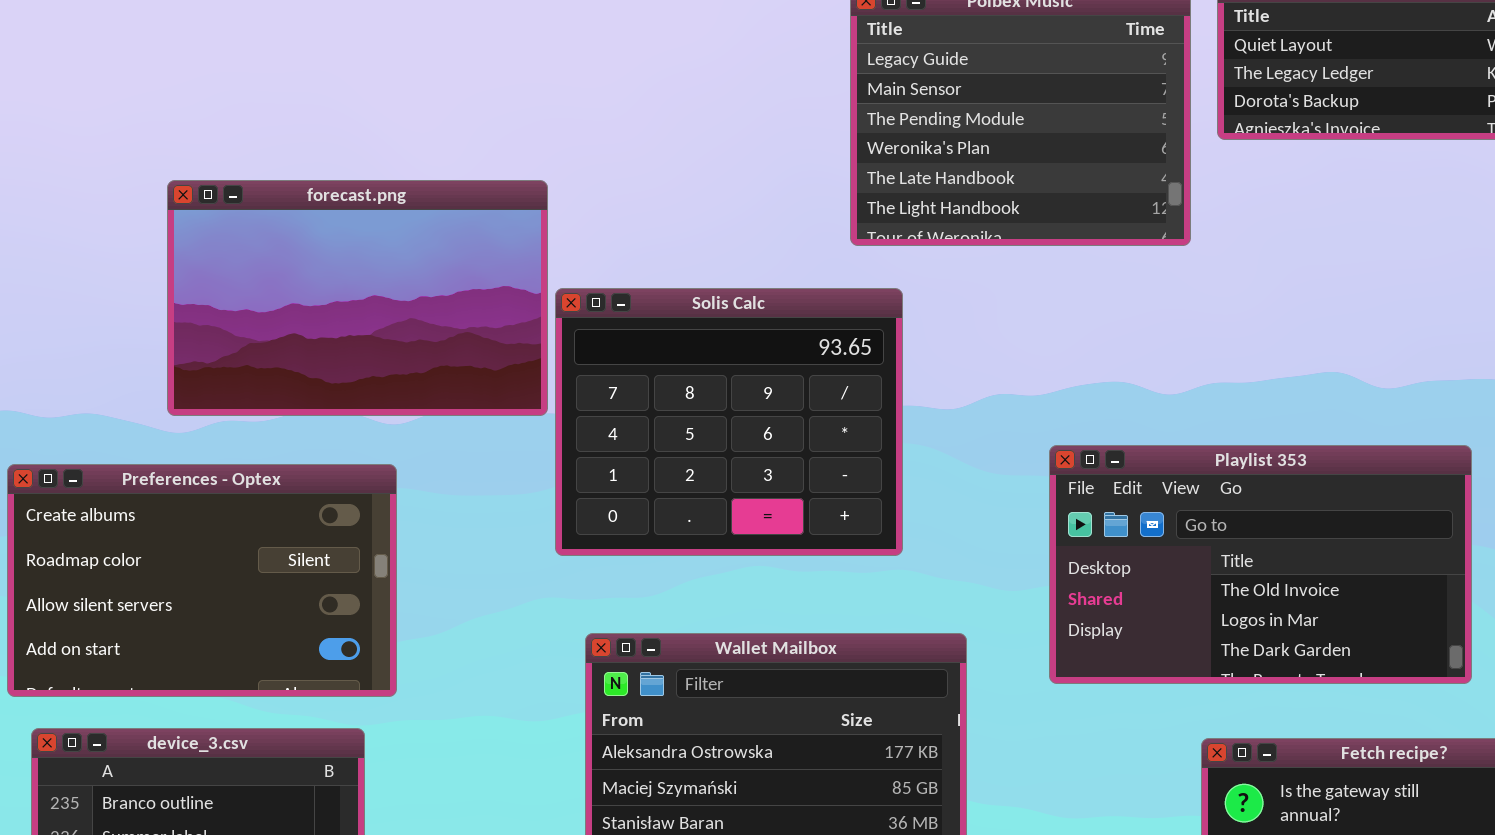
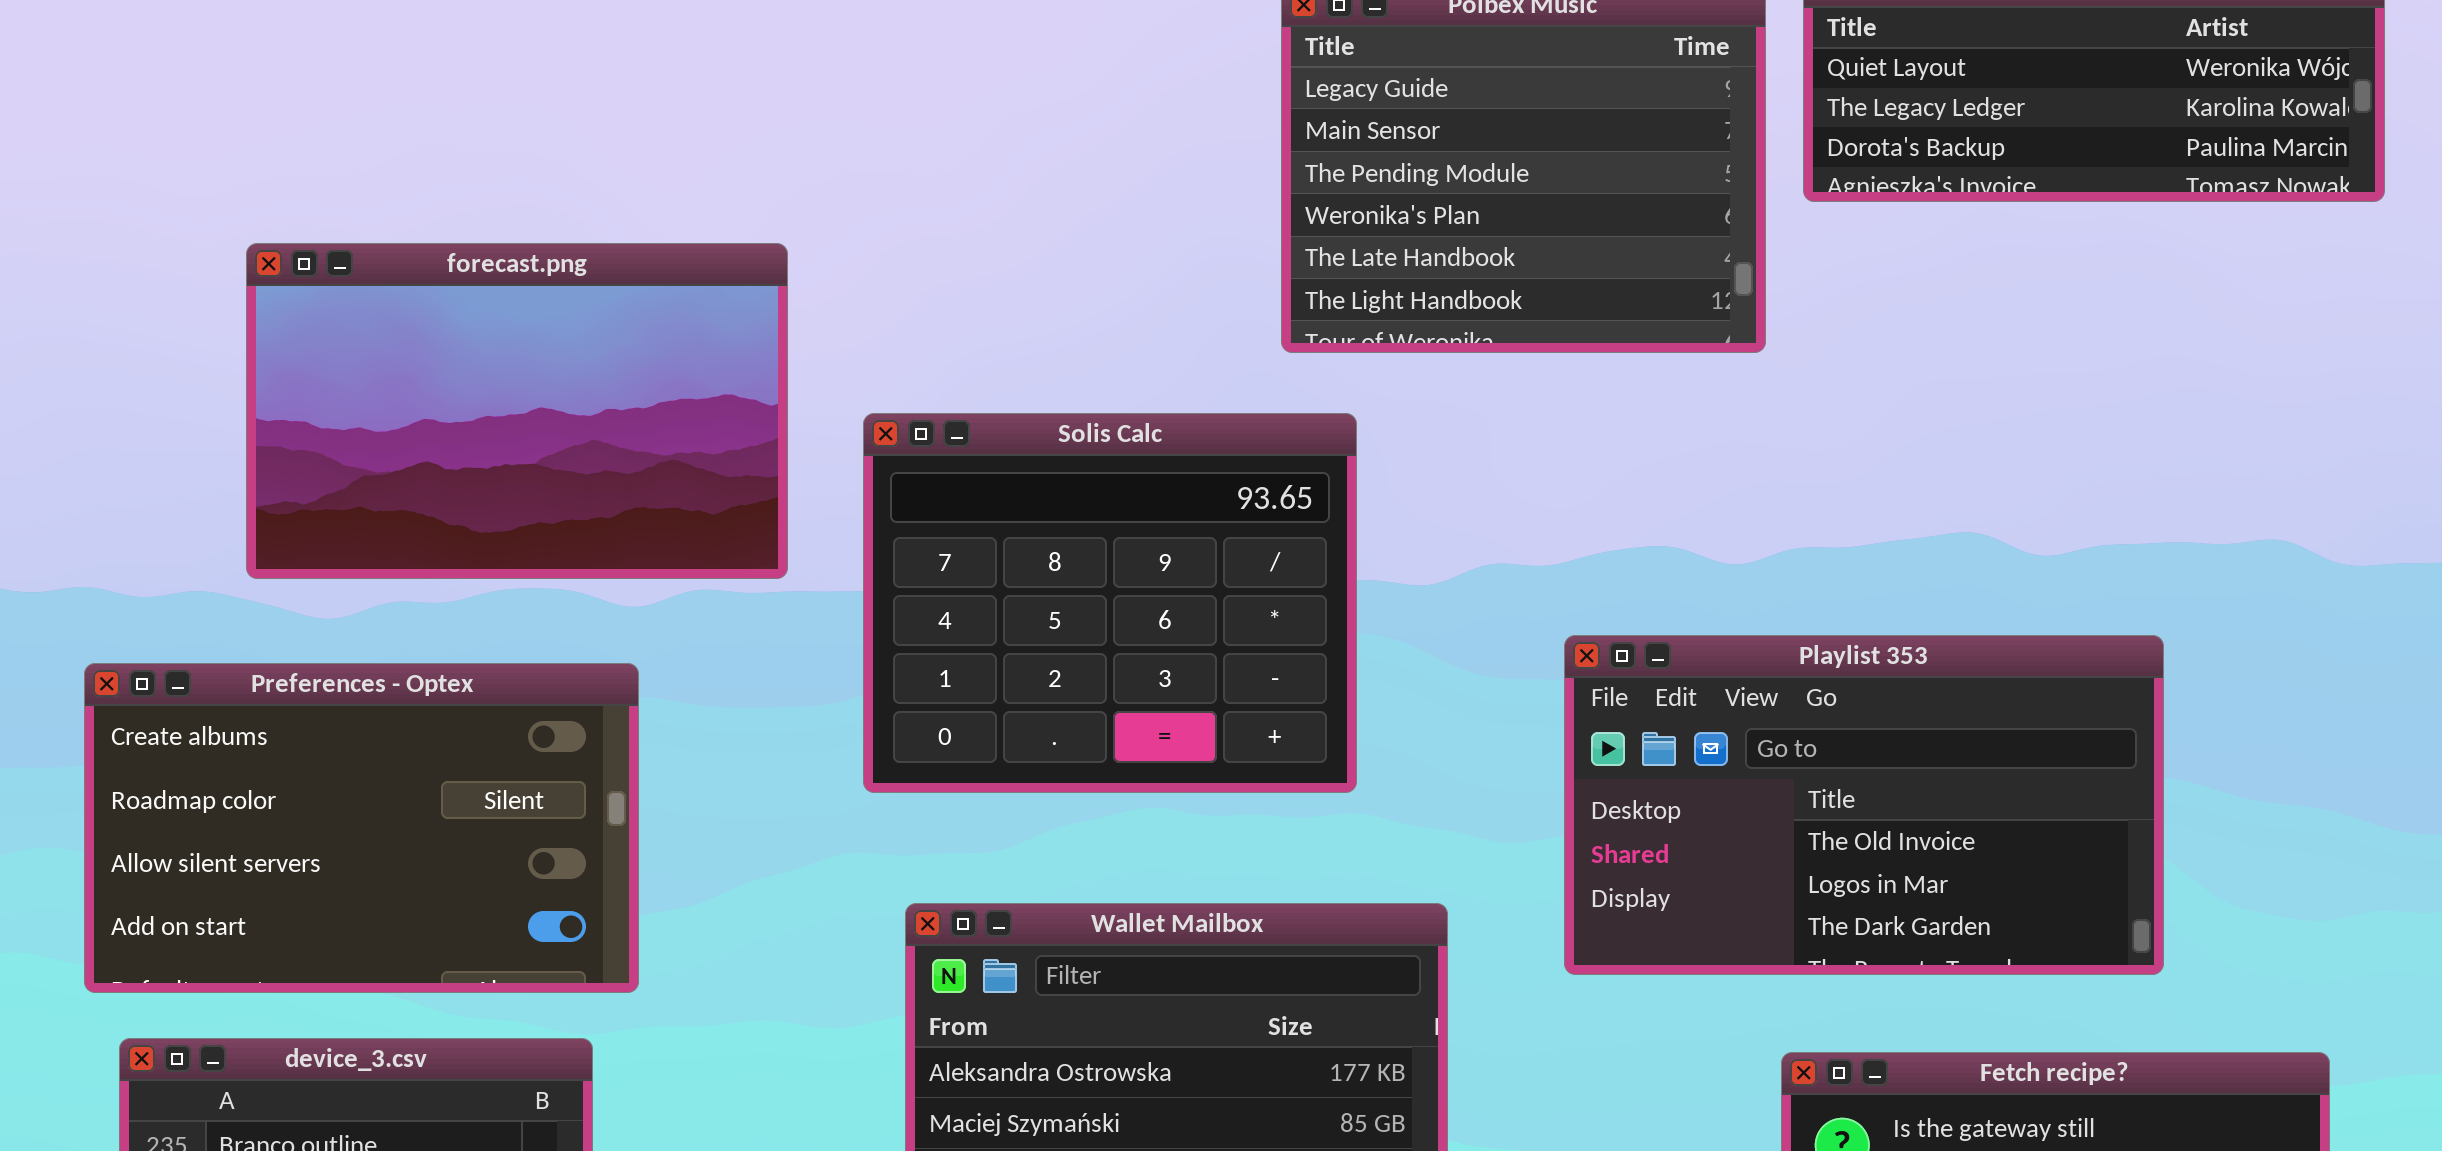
forecast.png: [167,180,548,416] -> [246,243,788,579], moved

